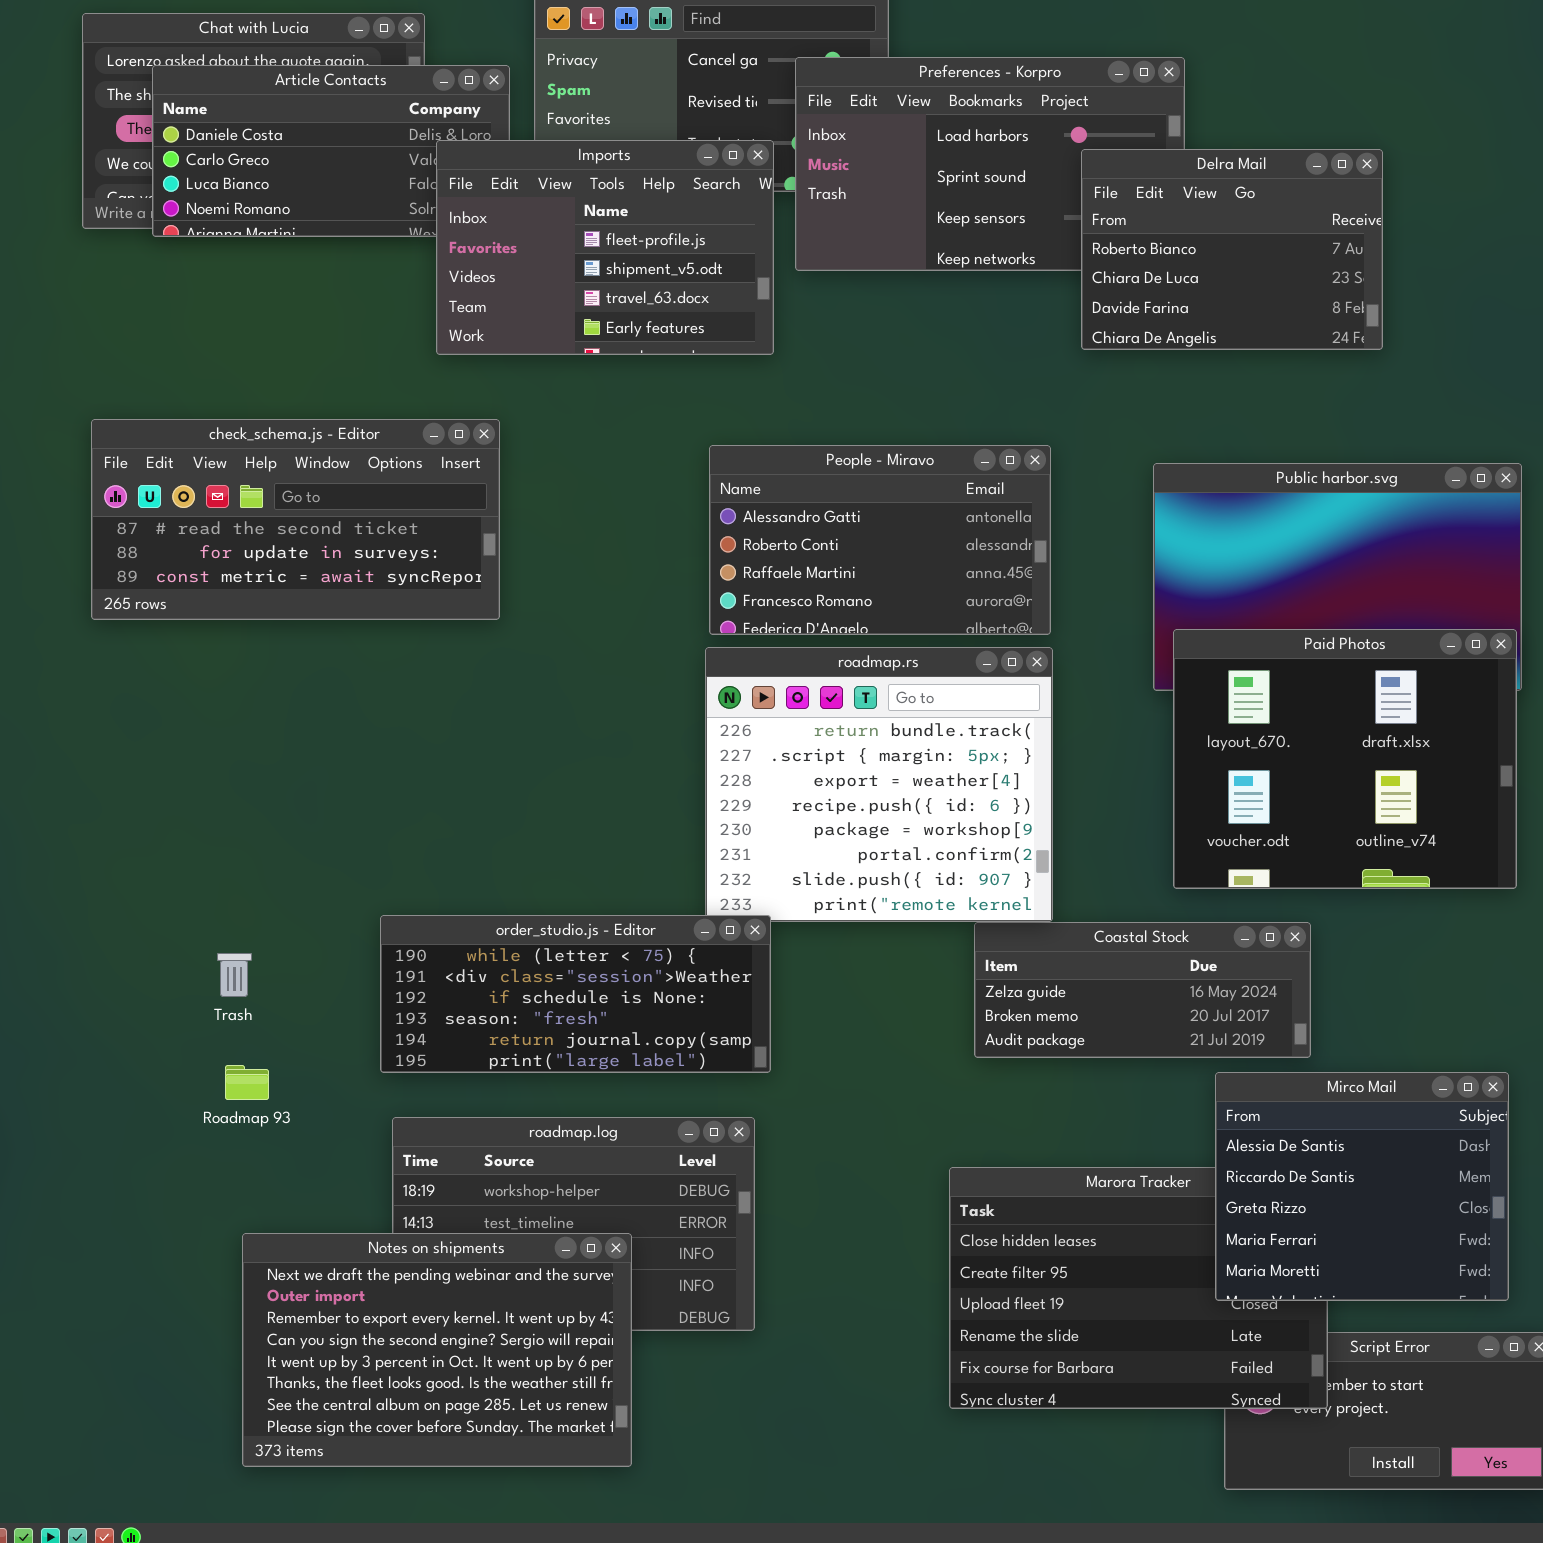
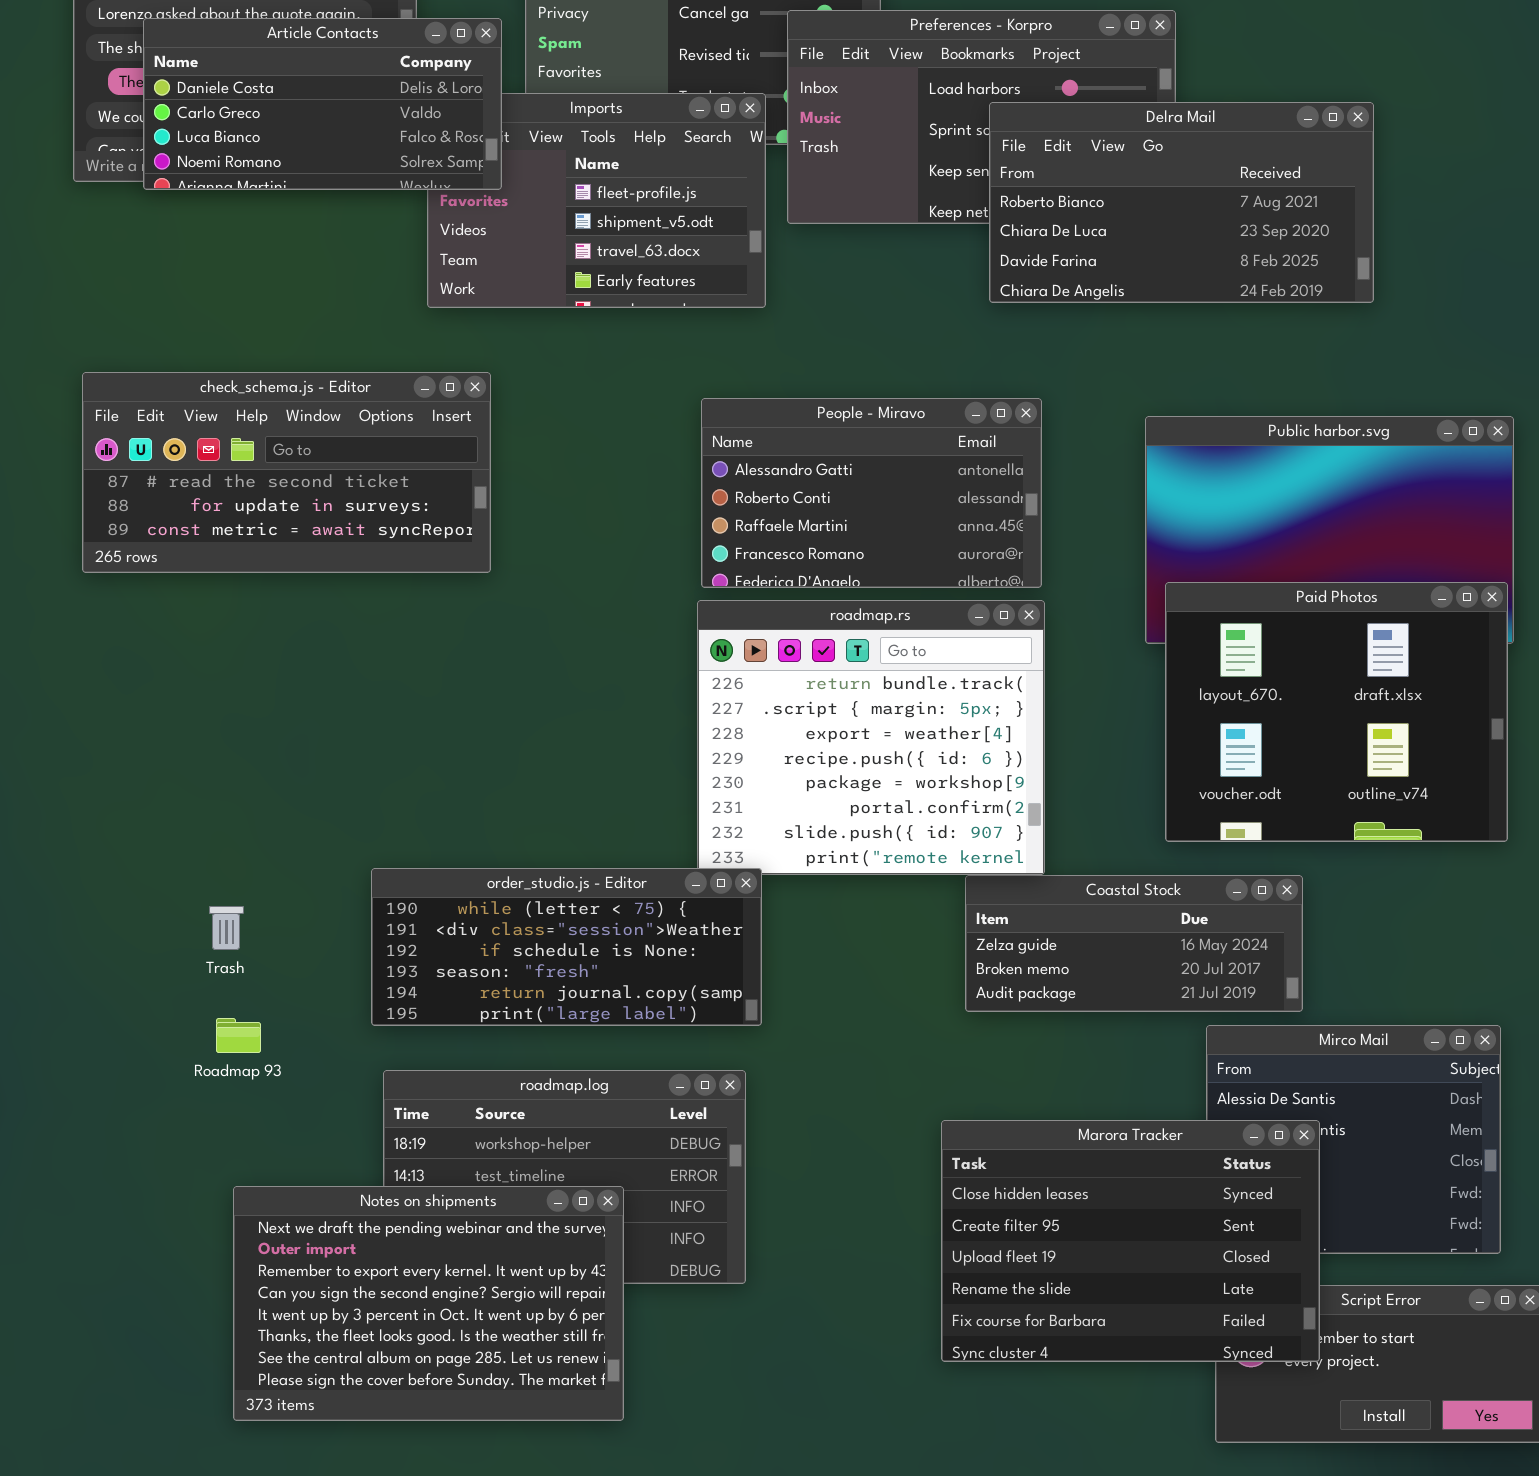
Article Contacts: [152,65,510,237] -> [143,18,502,190], raised
Delra Mail: [1081,149,1383,350] -> [989,102,1374,303], resized
Marora Tracker: [949,1167,1328,1409] -> [941,1120,1320,1362], raised

